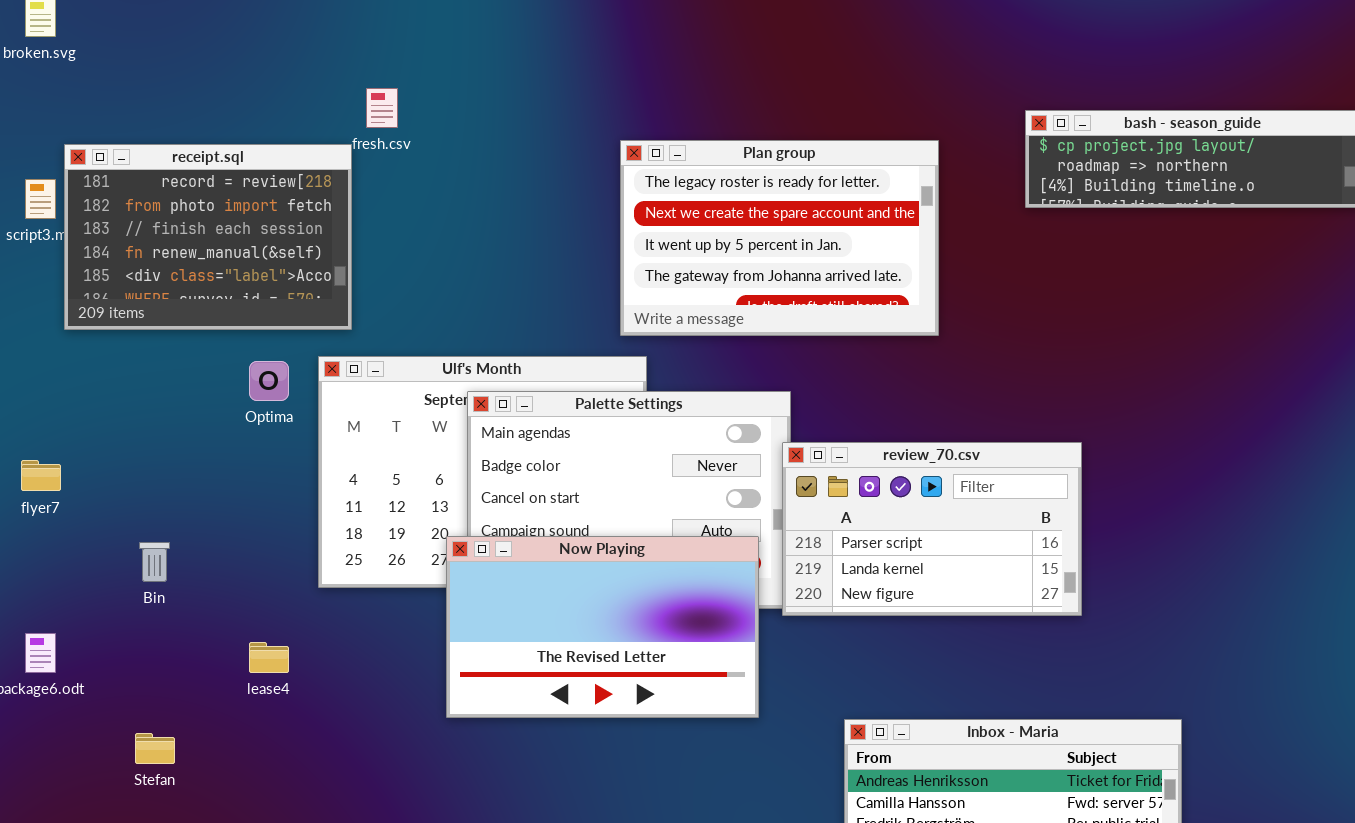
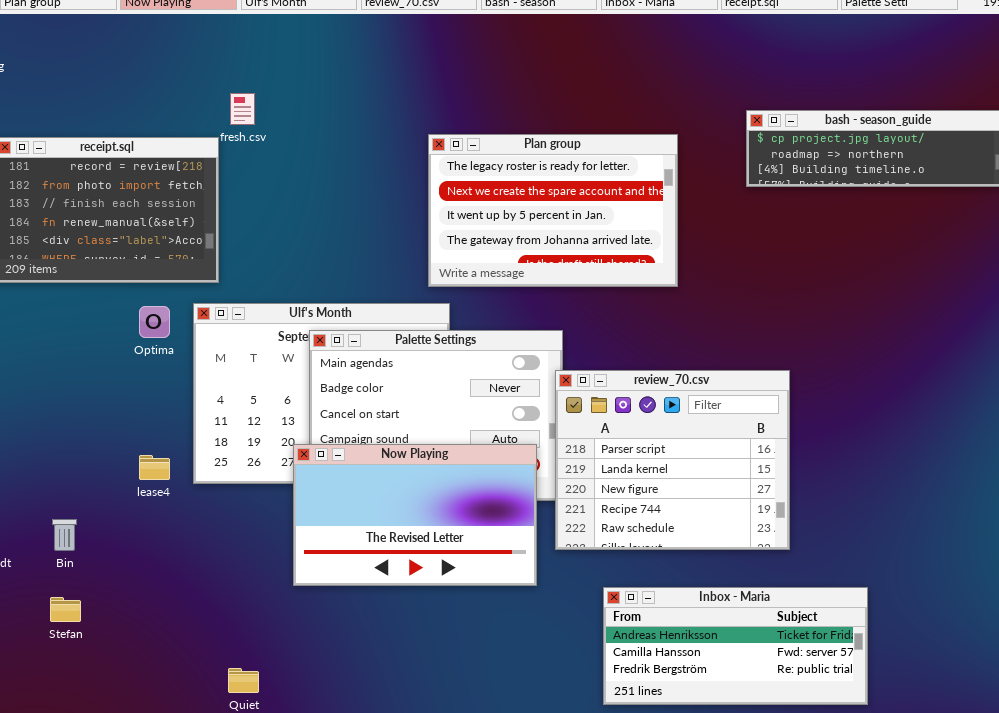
review_70.csv: [782,442,1082,616] -> [555,370,790,550], resized
Bin: [139,542,170,582] -> [52,519,77,551], moved
lease4: [249,642,289,673] -> [139,455,170,480], moved

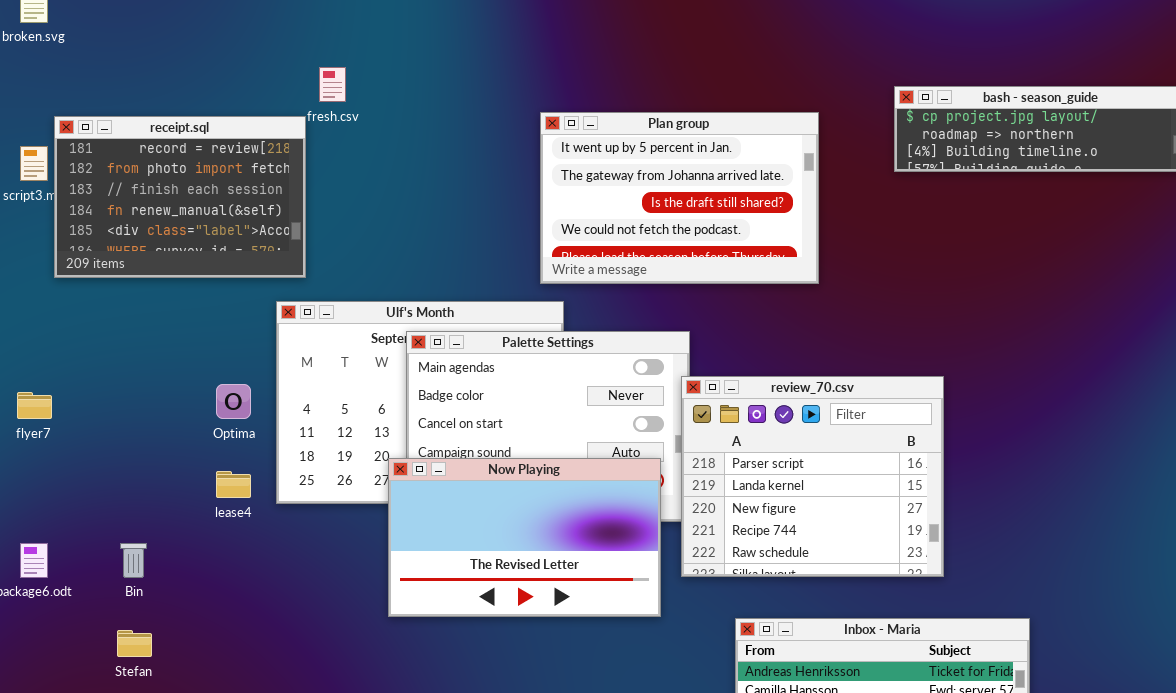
Plan group: [428,134,678,287] -> [540,112,819,284], scrolled down 2 rows
Optima: [139,306,170,338] -> [216,384,251,419], moved

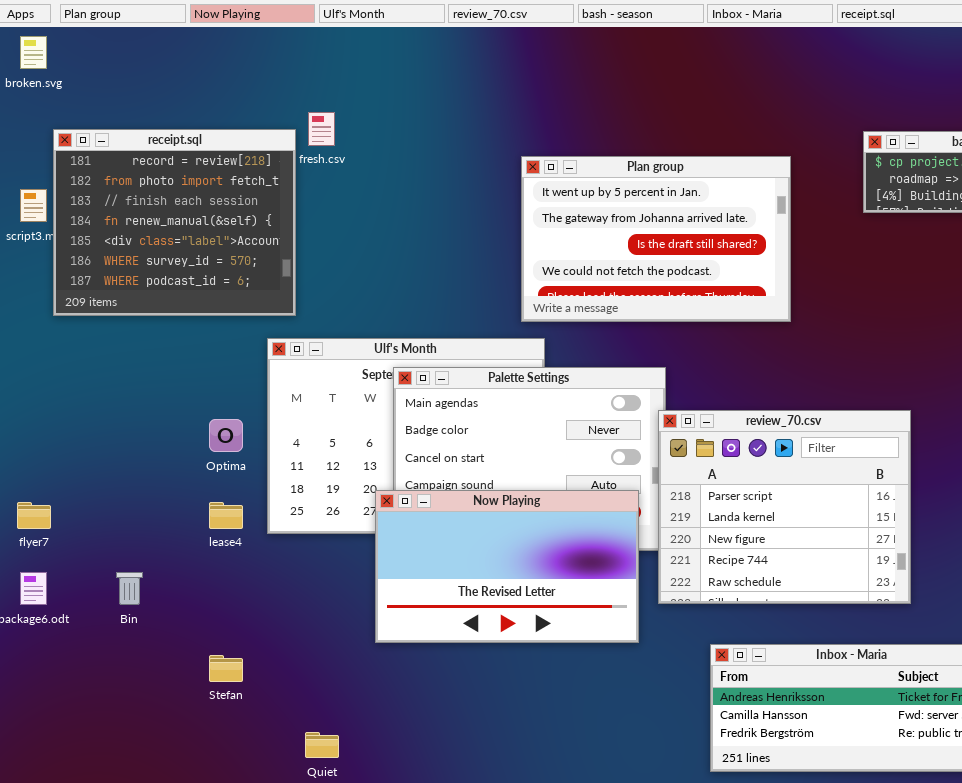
receipt.sql: [54,116,306,278] -> [53,129,296,316], resized
flyer7: [17,392,52,419] -> [17,502,51,529], moved
Stefan: [117,630,152,657] -> [209,655,243,682], moved

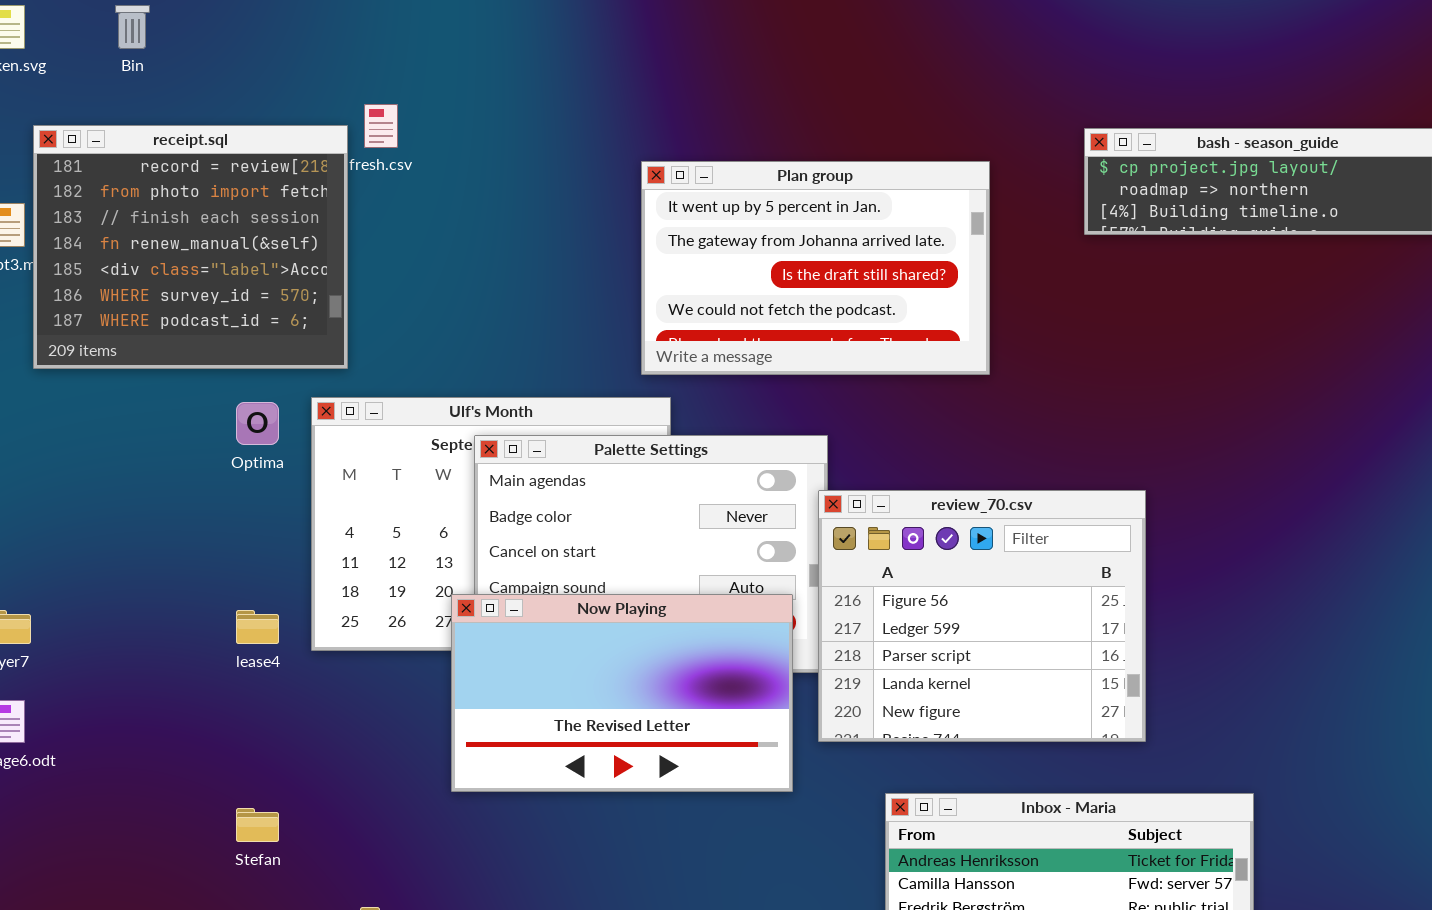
review_70.csv: [658,410,911,604] -> [818,490,1146,742], scrolled up 2 rows
Optima: [209,419,243,452] -> [236,402,279,445], moved
Bin: [116,572,143,605] -> [115,5,150,49], moved

